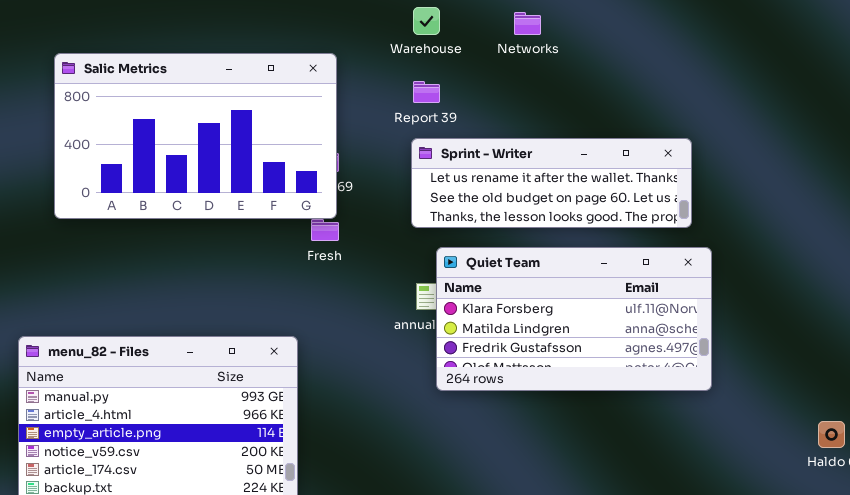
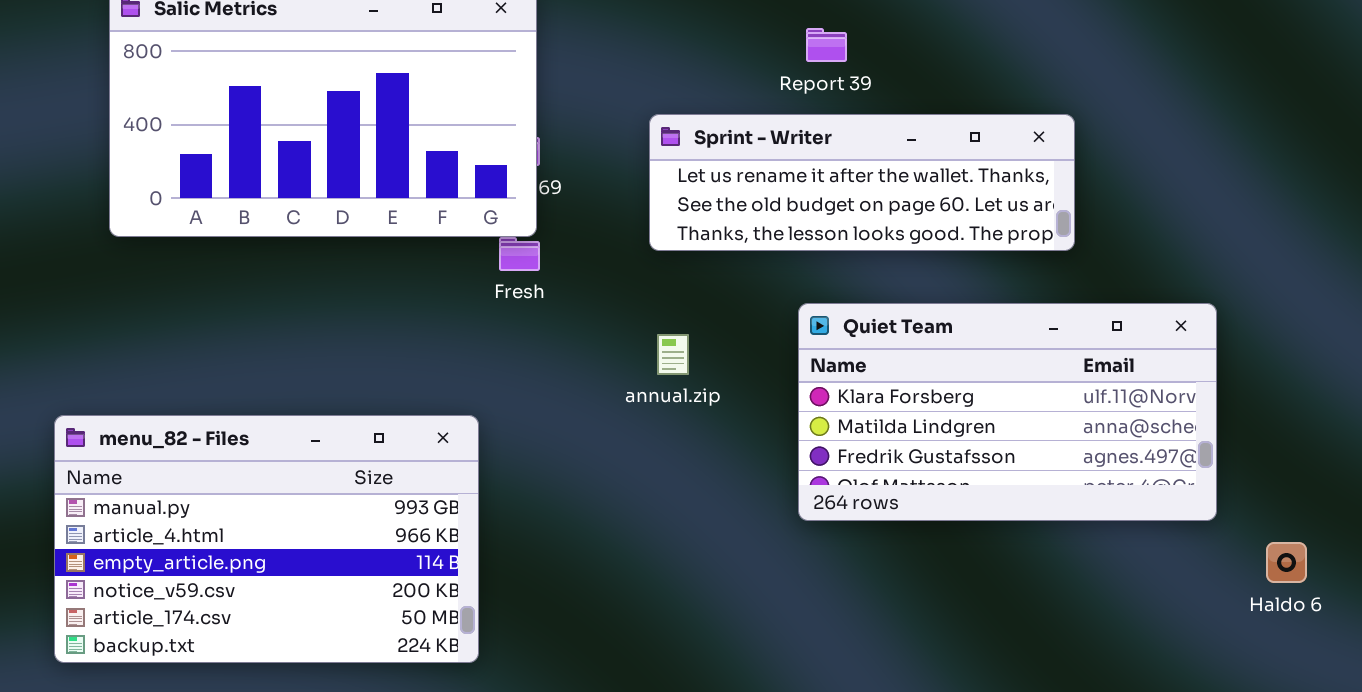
Report 39: [413,81,440,103] -> [806,28,847,62], moved
Quiet Team: [436,247,712,391] -> [798,303,1217,521], moved

